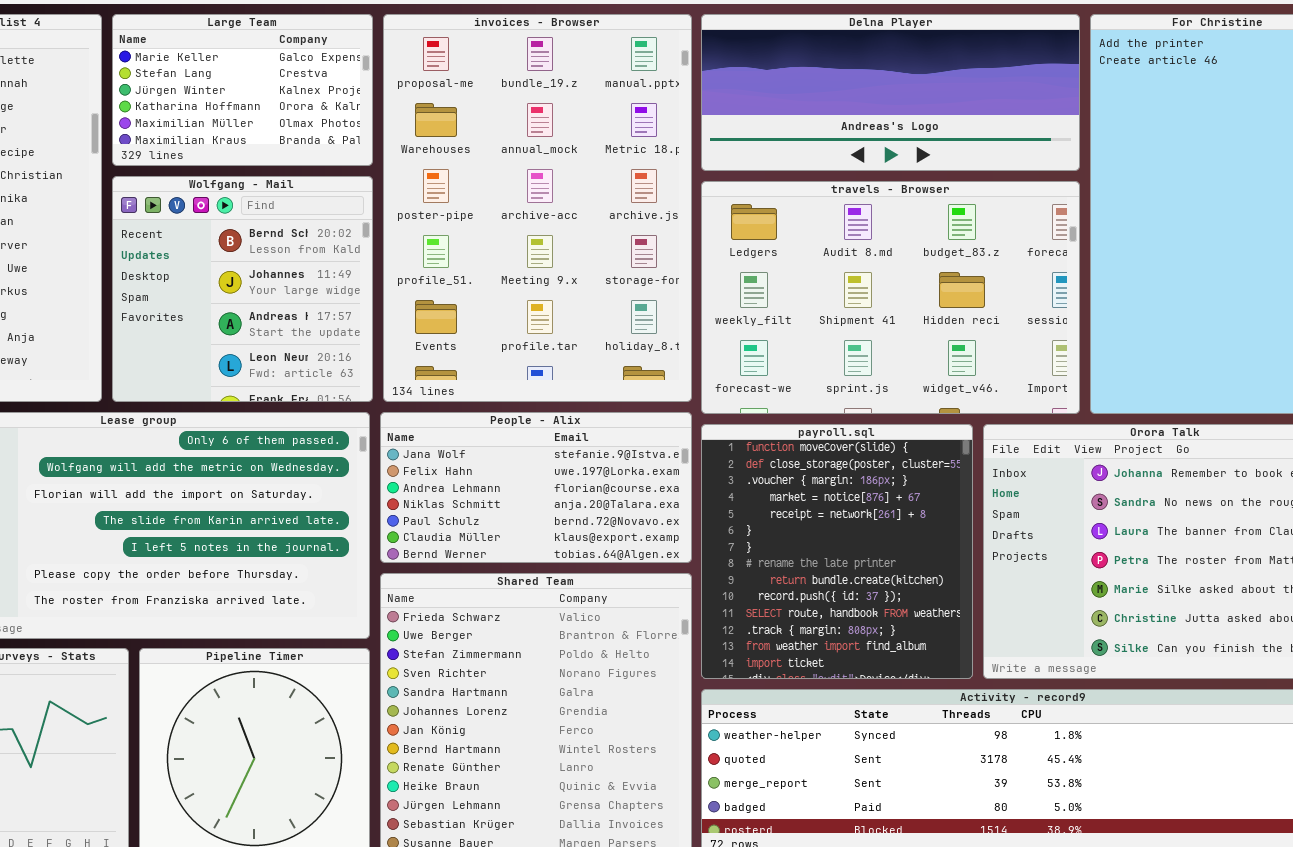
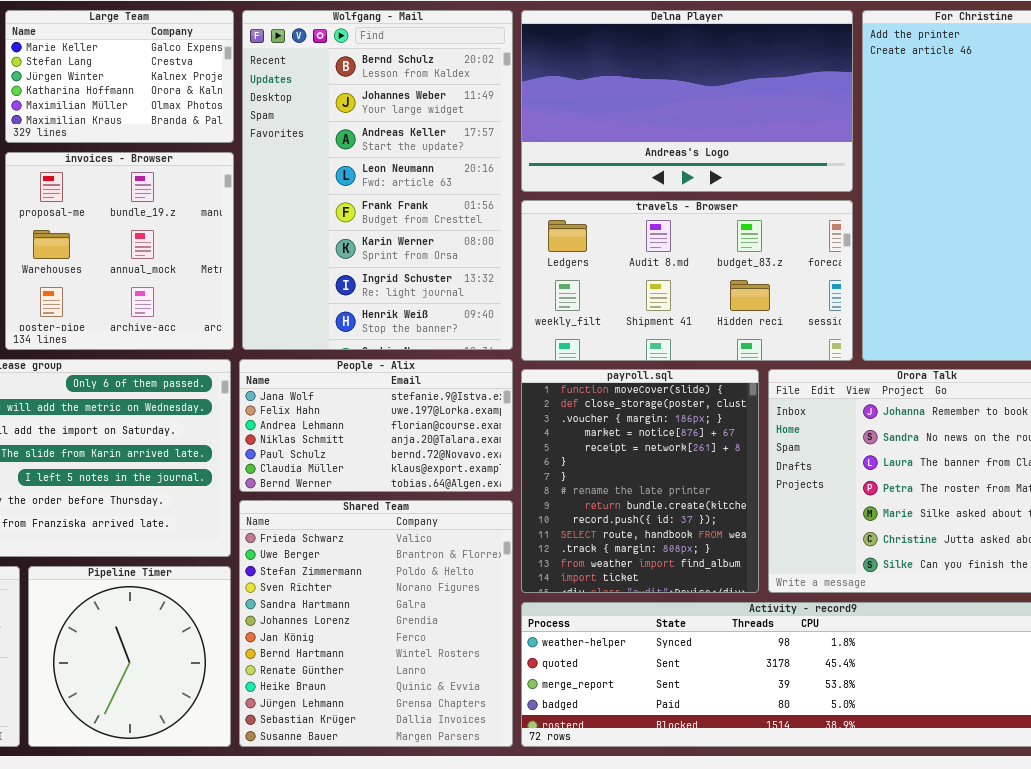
invoices - Browser: [383,14,692,402] -> [5,152,234,350], moved, resized
Delna Player: [701,14,1080,171] -> [521,10,853,192], resized
Wolfgang - Mail: [112,176,373,402] -> [242,10,513,350], moved, resized
travels - Browser: [701,181,1080,414] -> [521,200,853,361], resized

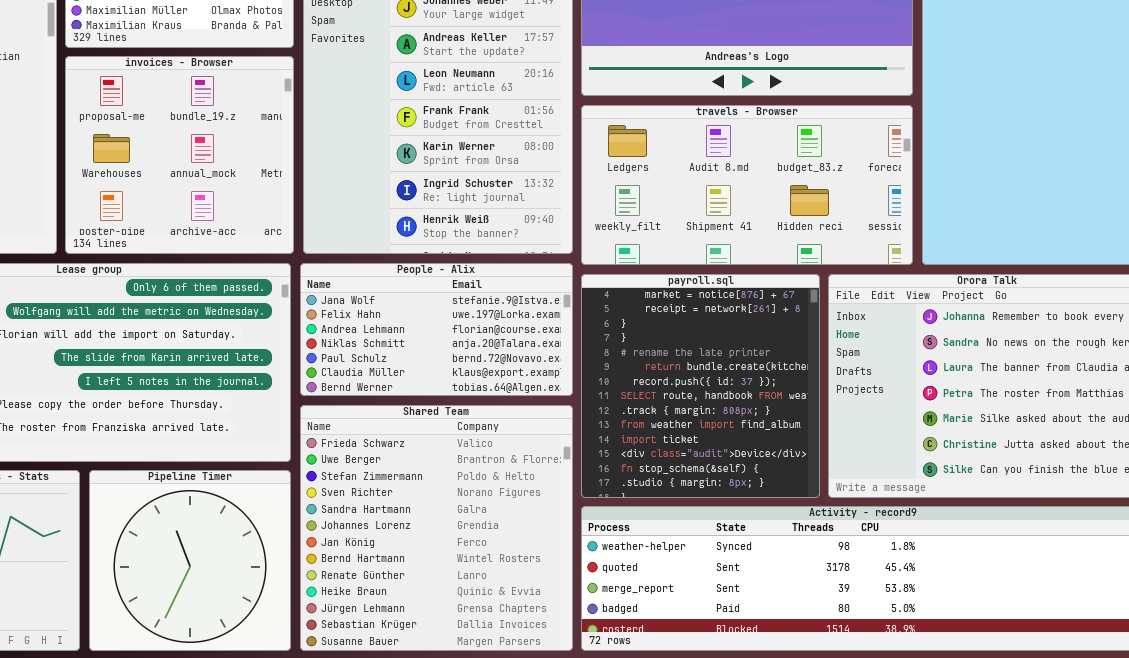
payroll.sql: [521,369,759,593] -> [581,274,820,498], scrolled down 3 rows

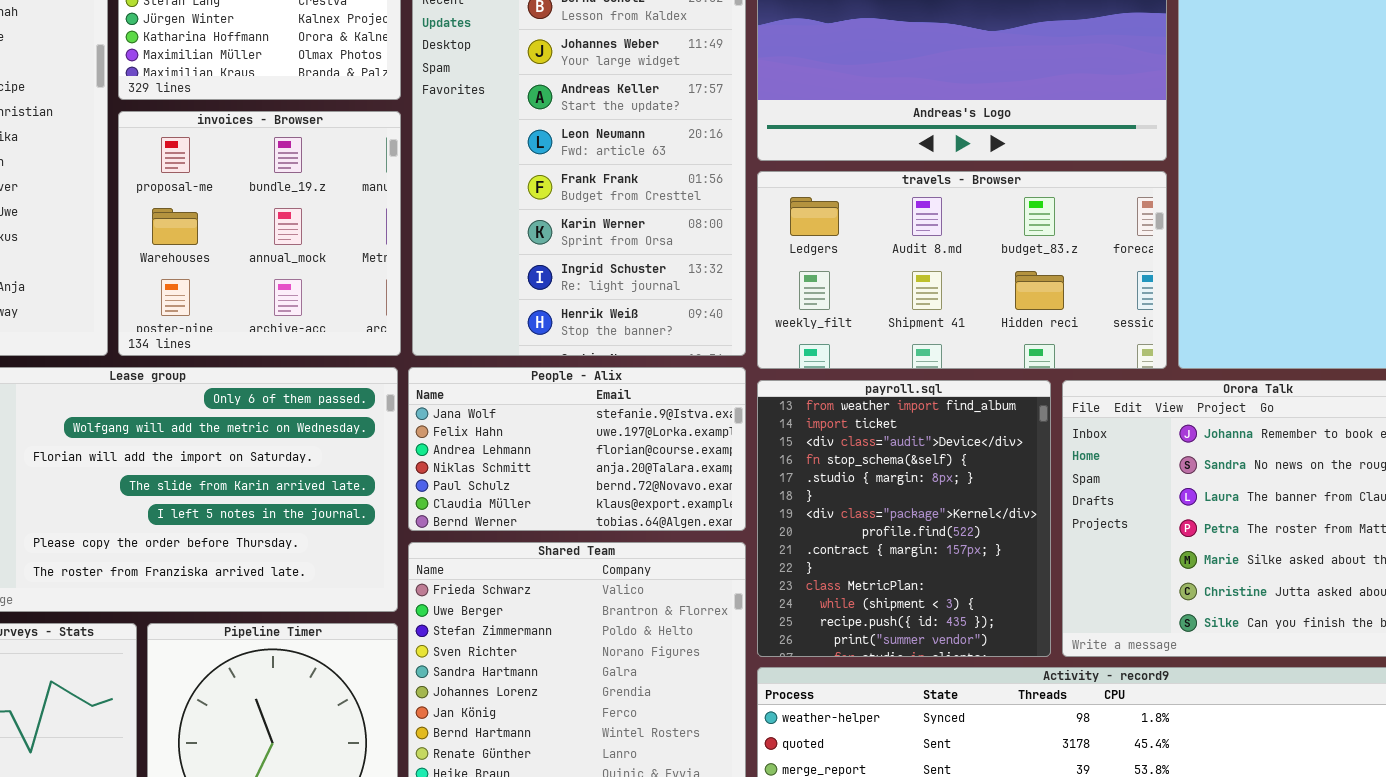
payroll.sql: [581,274,820,498] -> [757,380,1051,657], scrolled down 9 rows

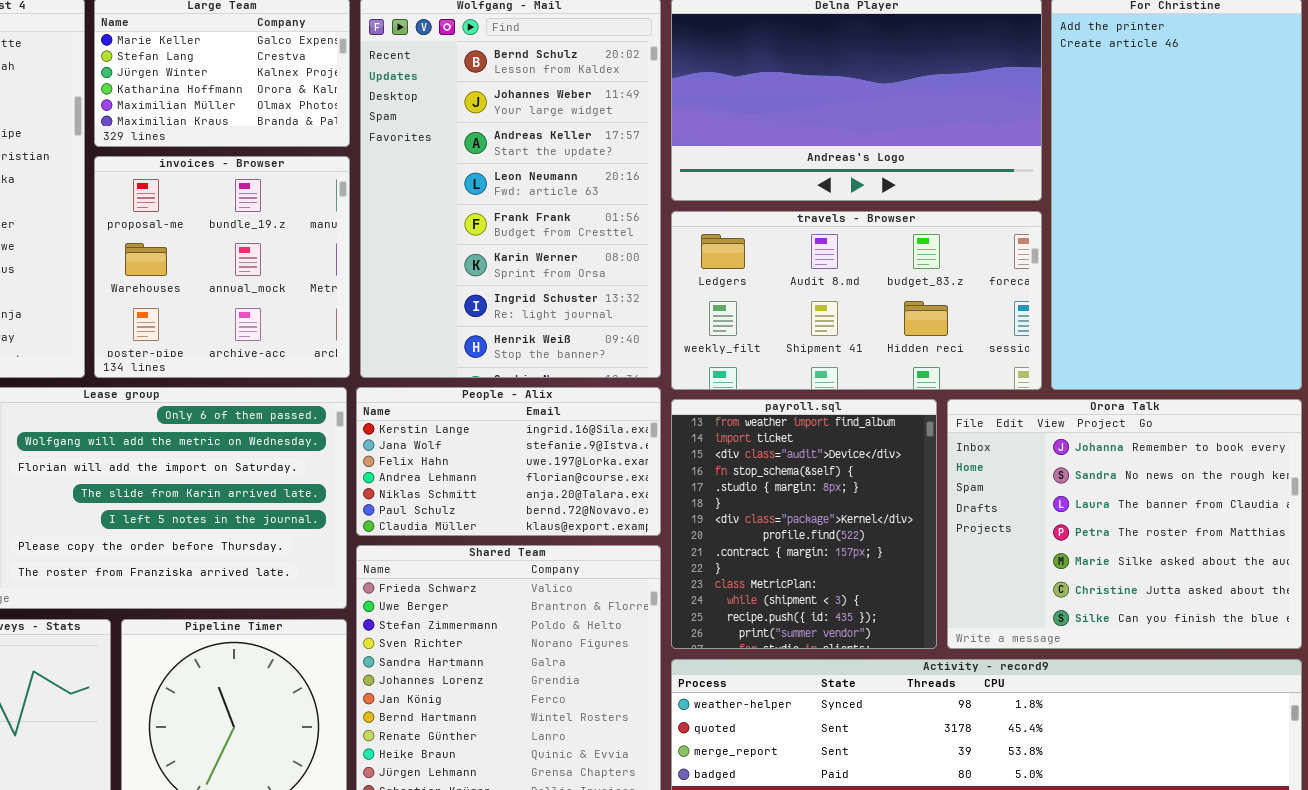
People - Alix: [408,367,746,531] -> [356,387,661,536], scrolled up 1 row

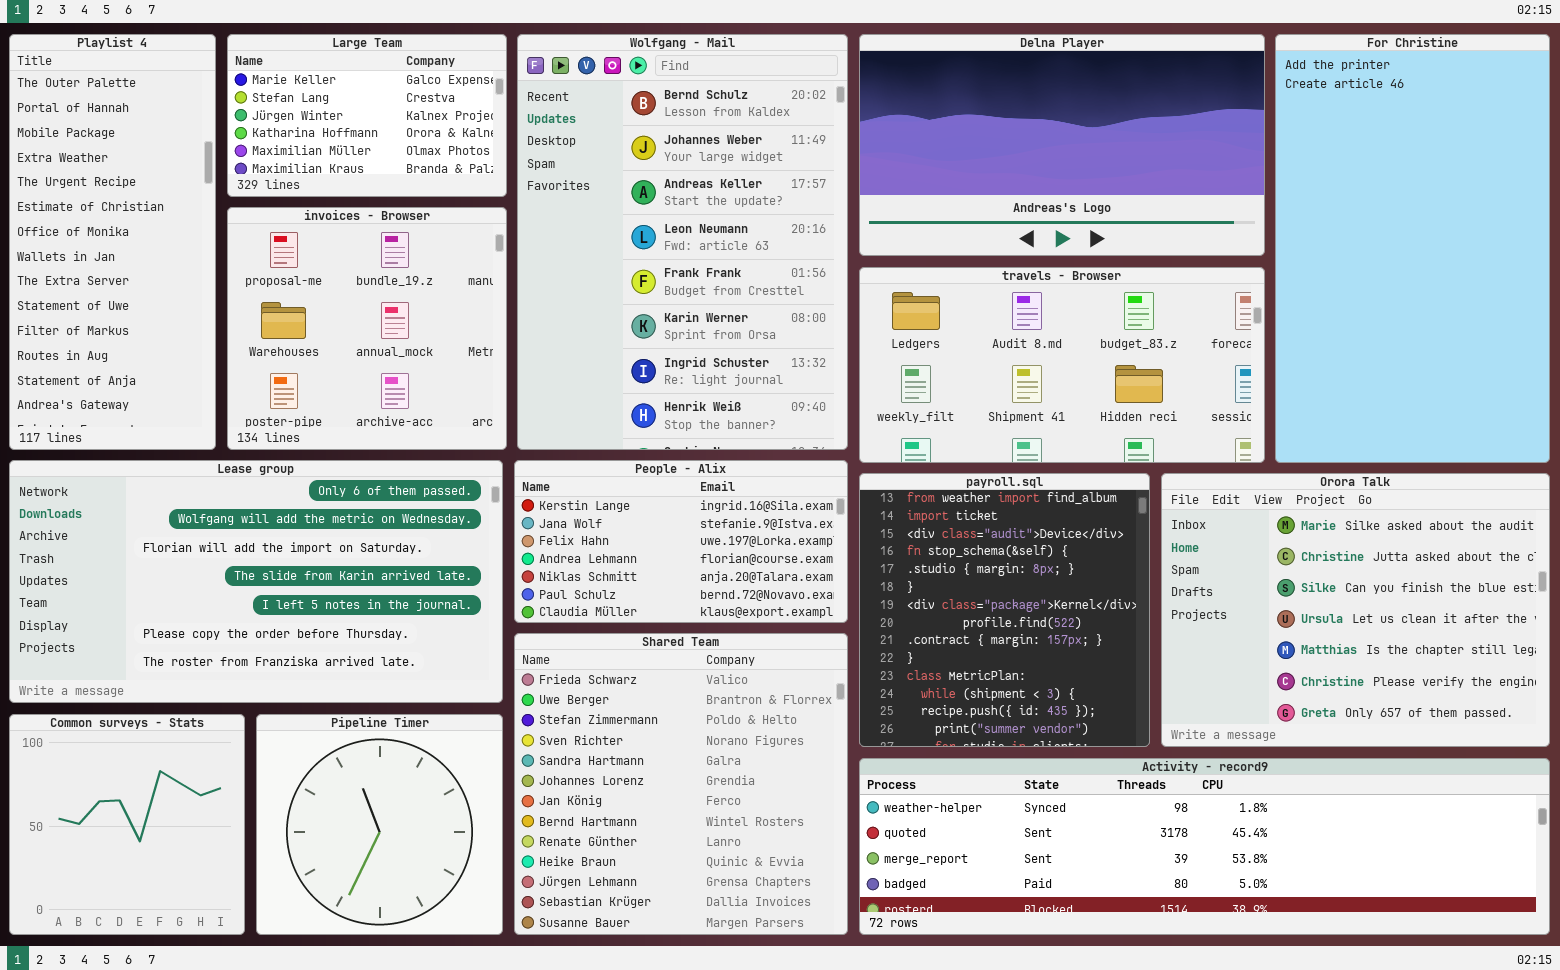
Orora Talk: [947,399,1302,649] -> [1161,473,1550,747], scrolled down 4 rows

